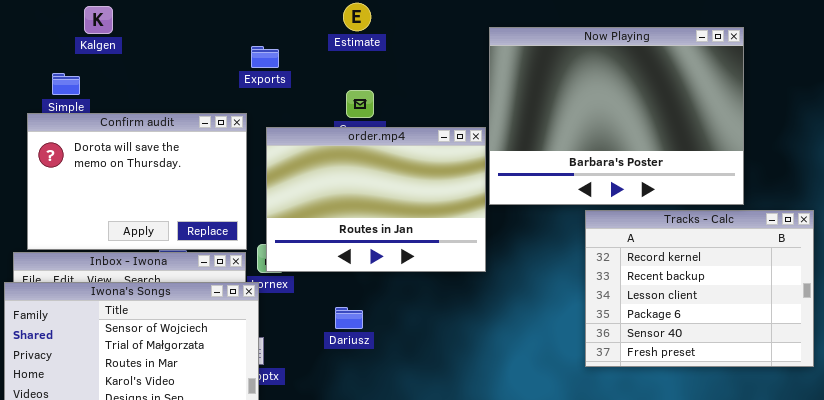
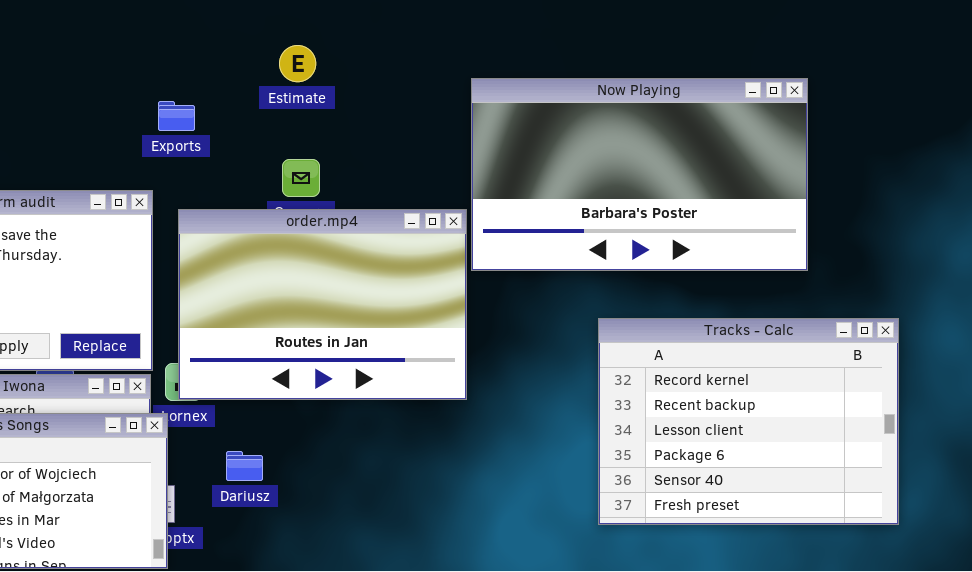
Now Playing: [489,27,744,205] -> [471,78,808,271], resized
Dariusz: [335,307,363,329] -> [226,451,263,481], moved

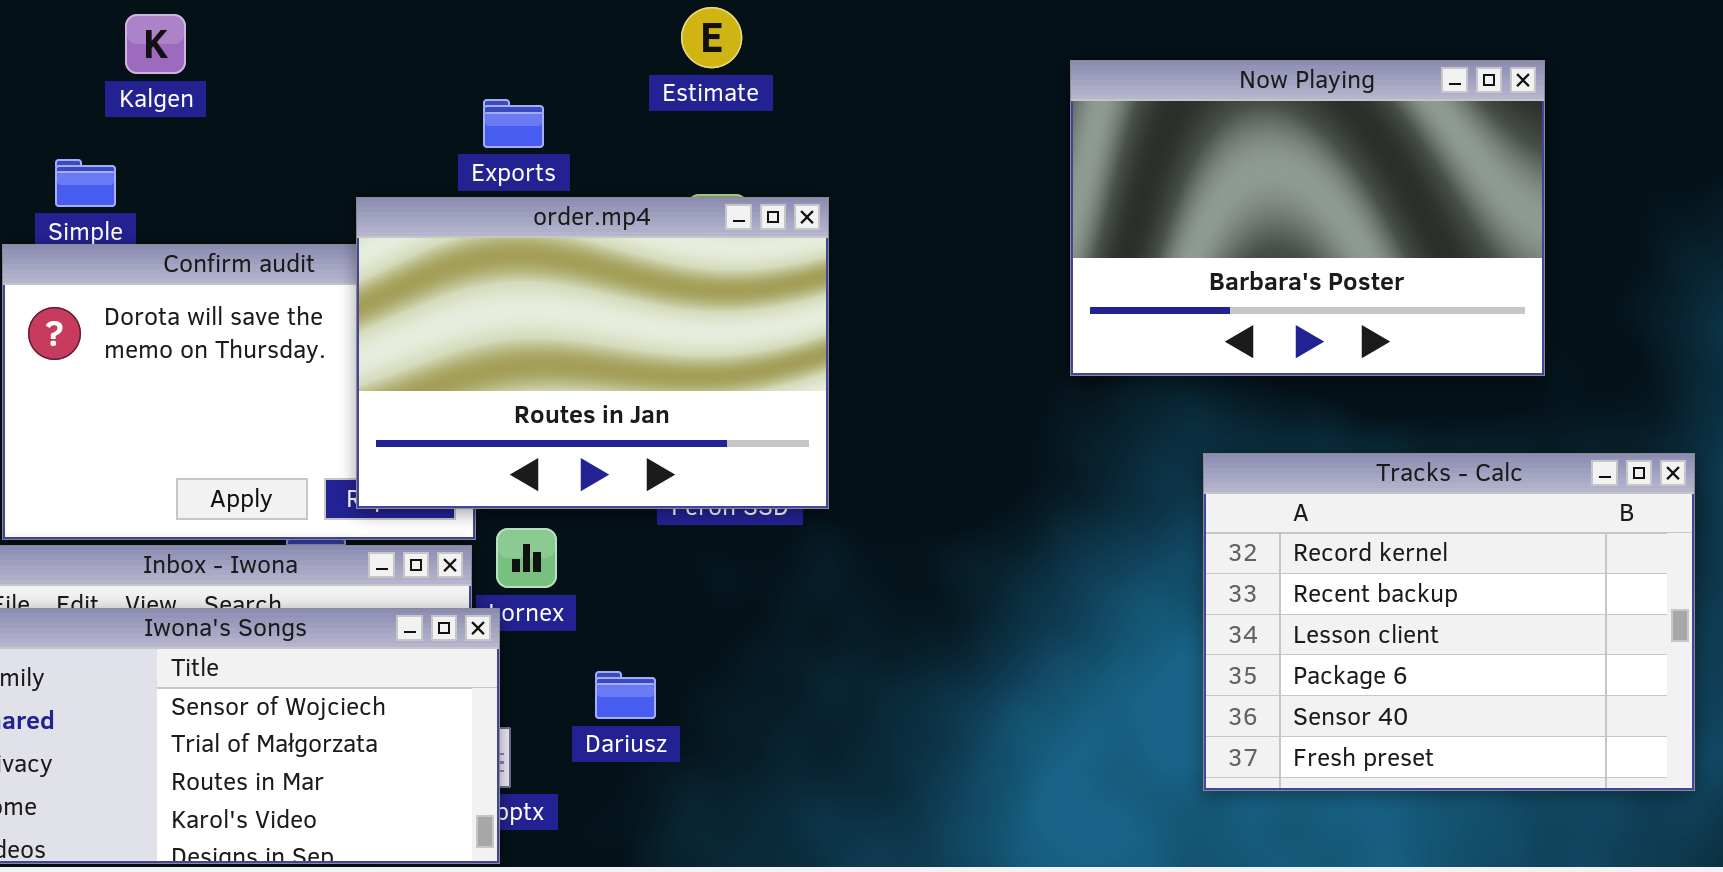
Now Playing: [471,78,808,271] -> [1070,60,1545,376], resized
order.mp4: [178,209,467,400] -> [356,197,829,509], moved

